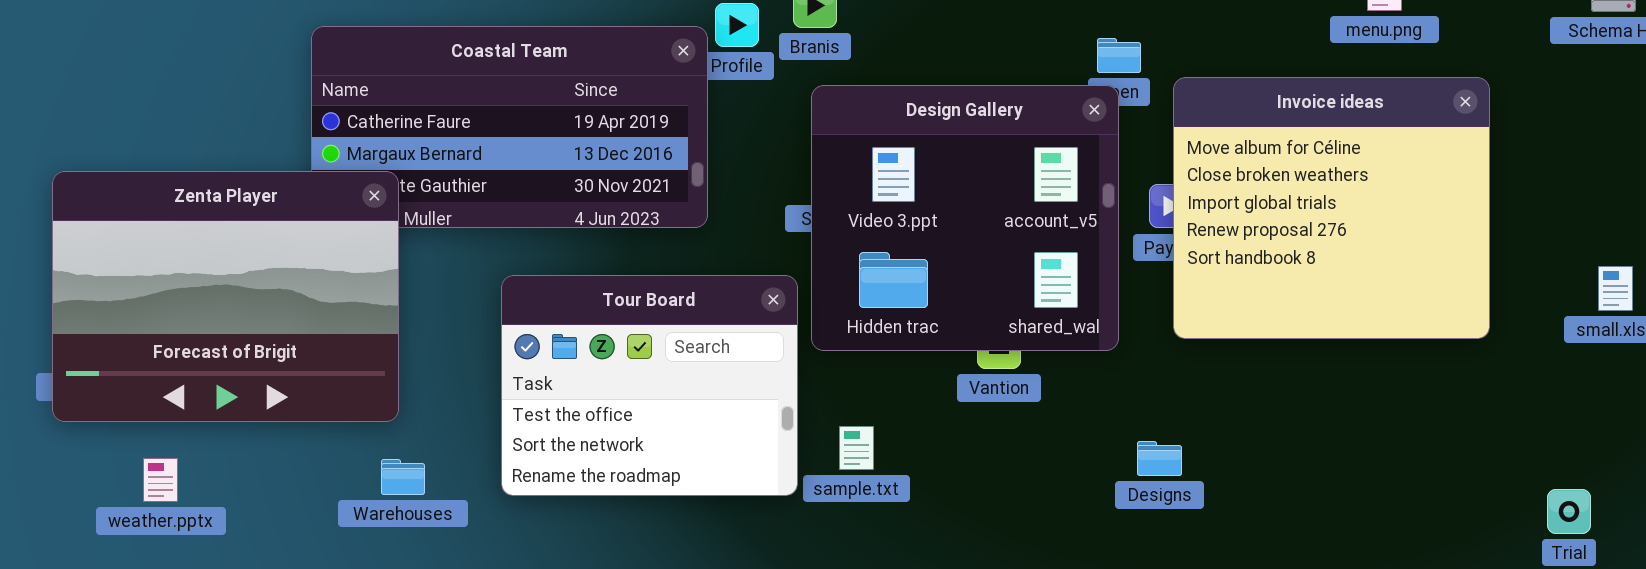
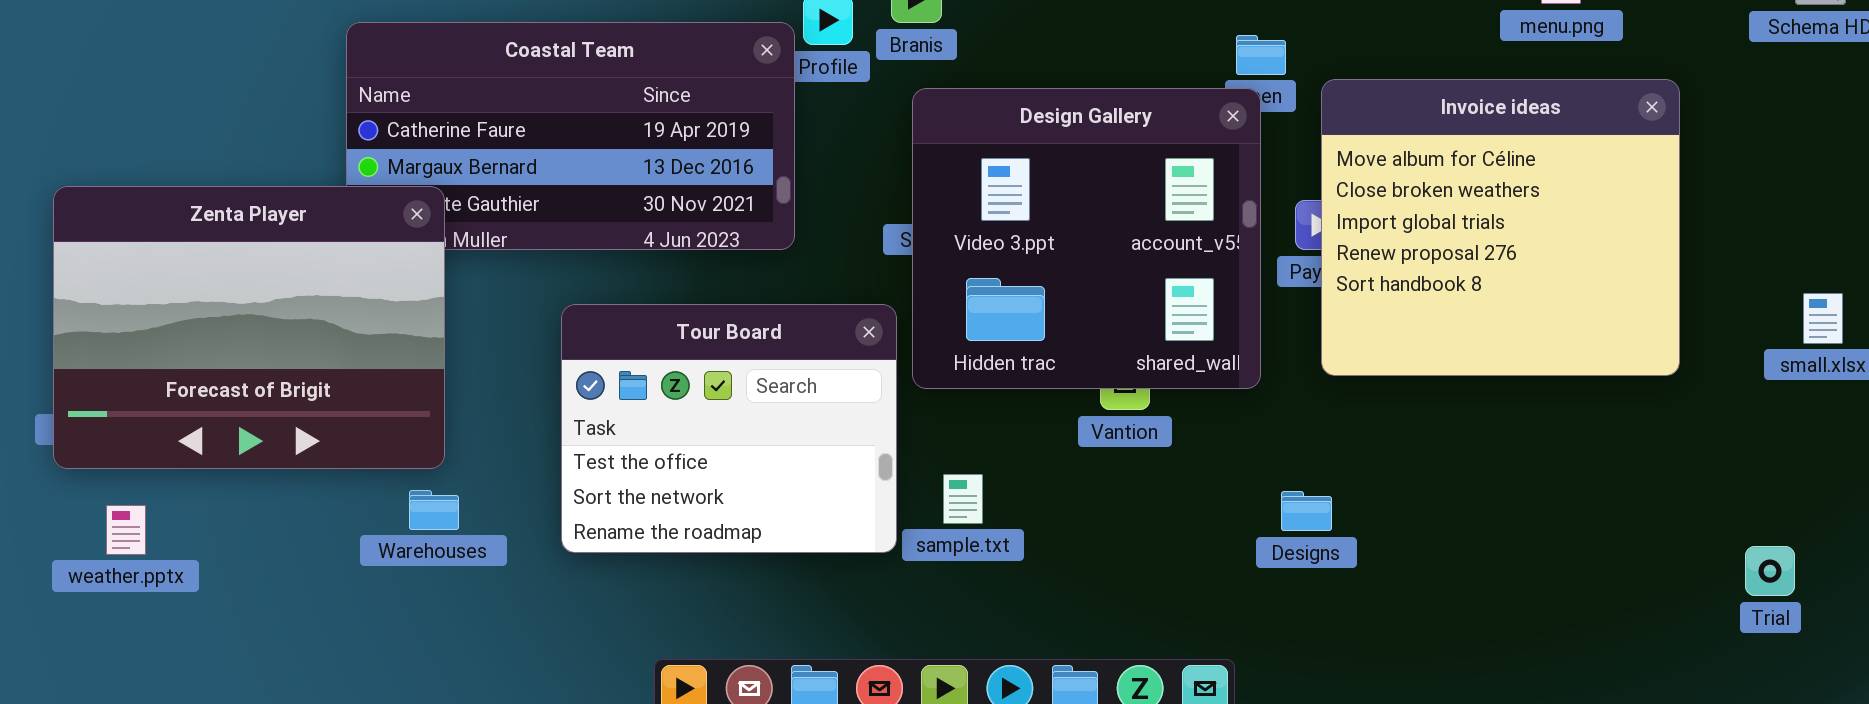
weather.pptx: [143,458,178,502] -> [106,505,146,555], moved
Warehouses: [381,459,425,495] -> [409,490,459,530], moved

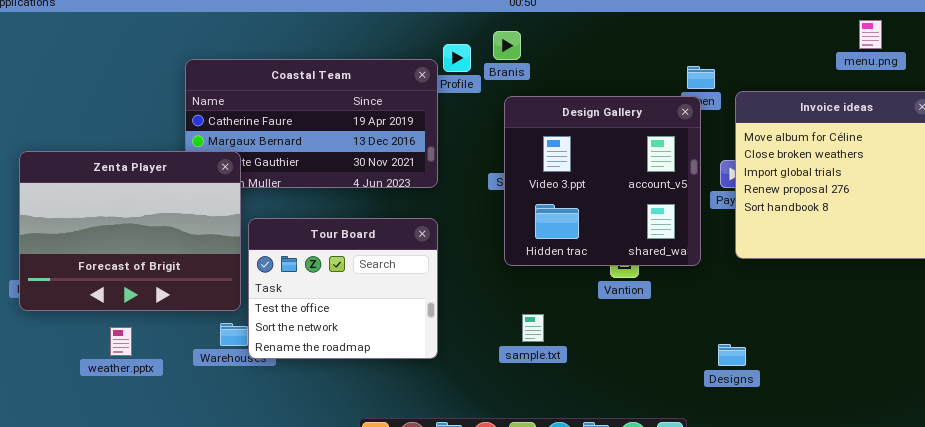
Tour Board: [561,304,897,553] -> [248,218,438,359], moved
Designs: [1281,491,1332,531] -> [718,344,746,366], moved
weather.pptx: [106,505,146,555] -> [110,327,132,356], moved

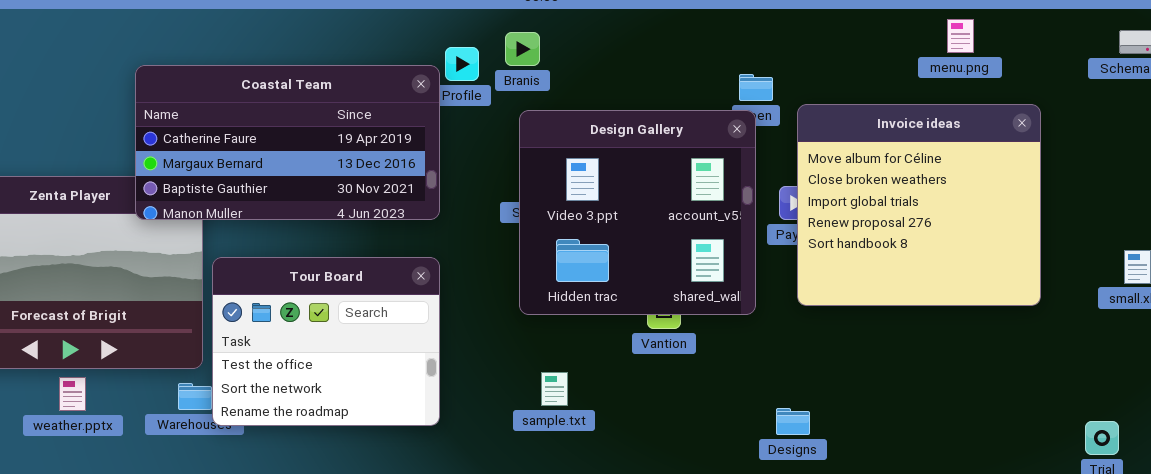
Coastal Team: [185,59,438,188] -> [135,65,440,220], raised
weather.pptx: [110,327,132,356] -> [59,377,86,411], moved

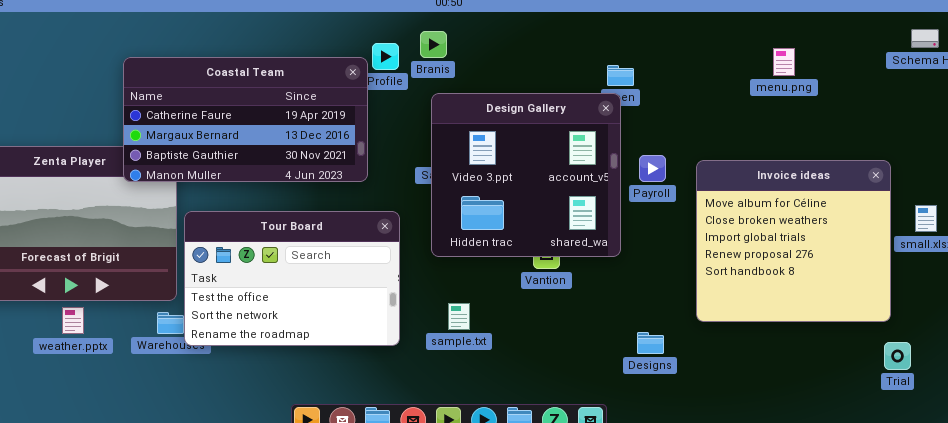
menu.png: [947,19,974,53] -> [773,48,795,76], moved
Invoice ideas: [797,104,1041,306] -> [696,160,891,322], moved
Tour Board: [212,257,440,426] -> [184,211,400,346], resized

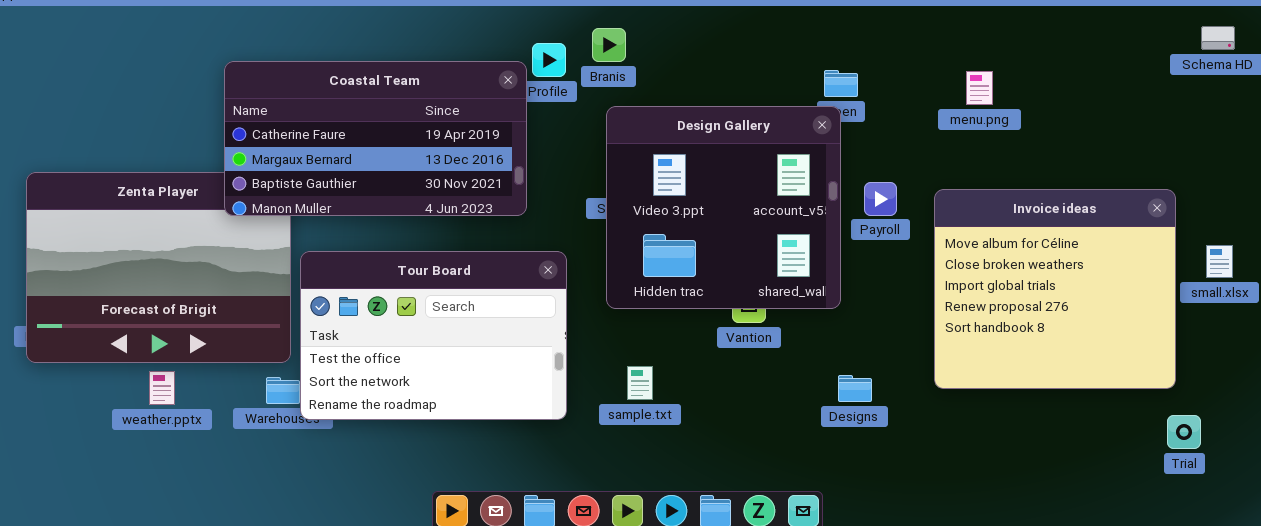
menu.png: [773,48,795,76] -> [966,71,993,105], moved
Designs: [637,332,664,354] -> [838,375,872,402], moved

